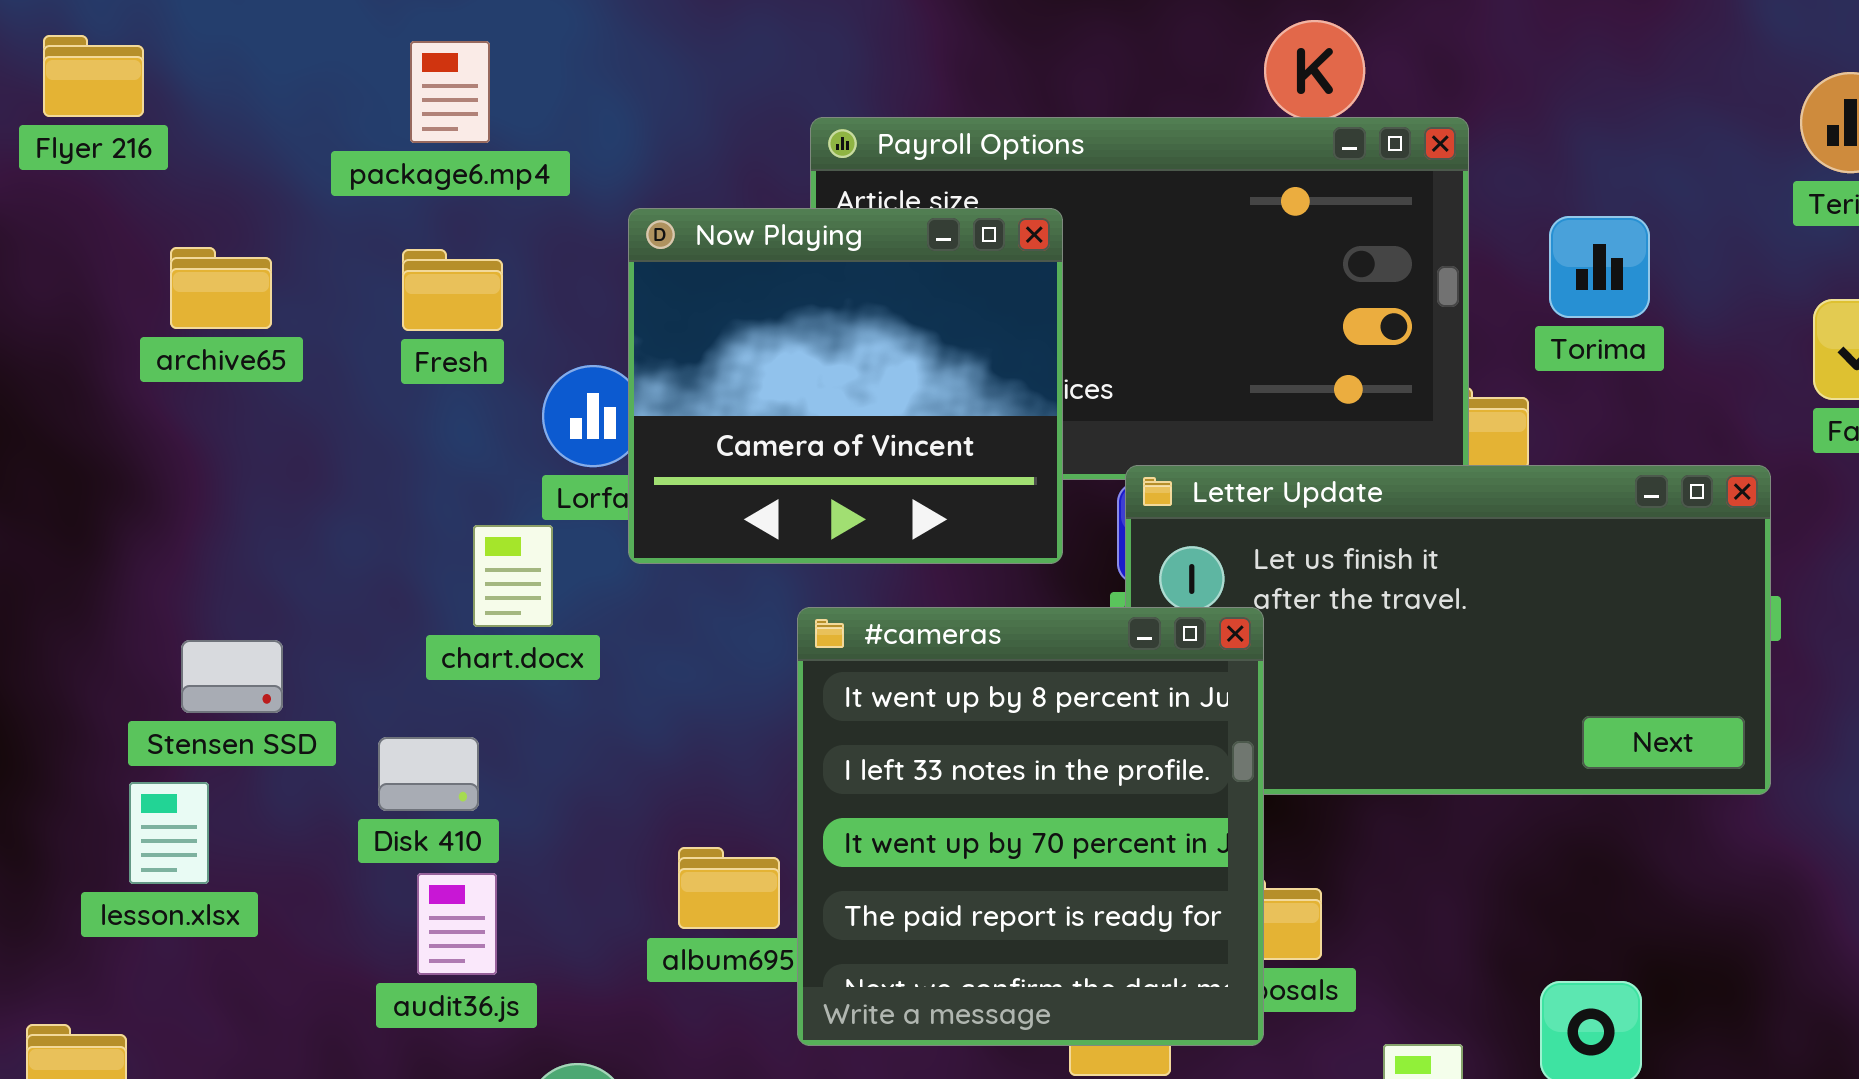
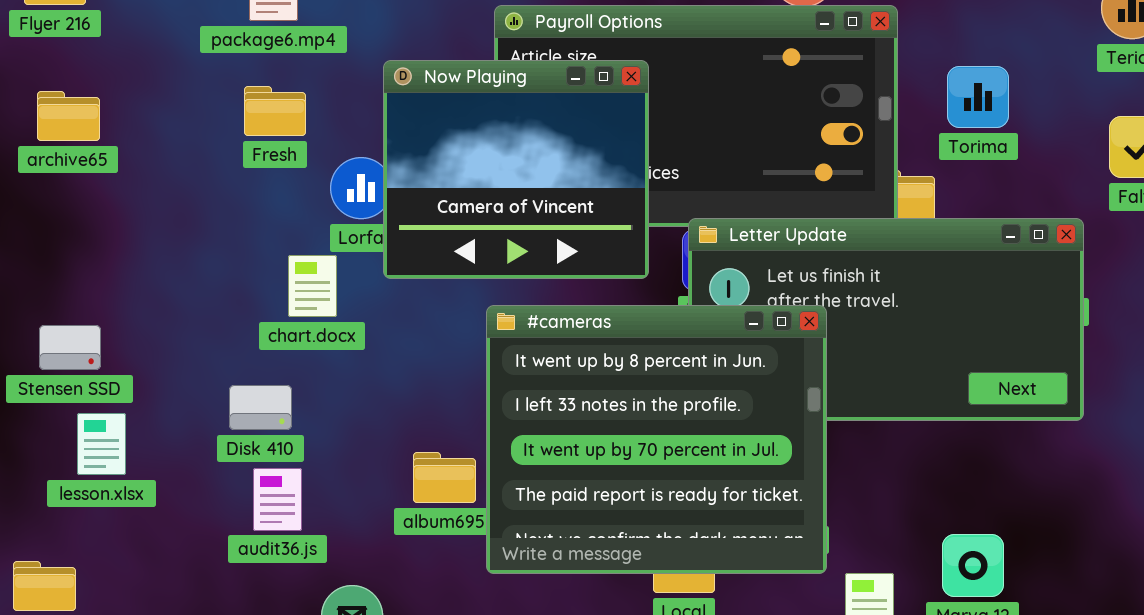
archive65: [170,247,272,329] -> [37,91,100,141], moved
#cameras: [797,607,1264,1046] -> [486,305,827,574], resized
Stensen SSD: [181,640,283,713] -> [39,325,101,370], moved

